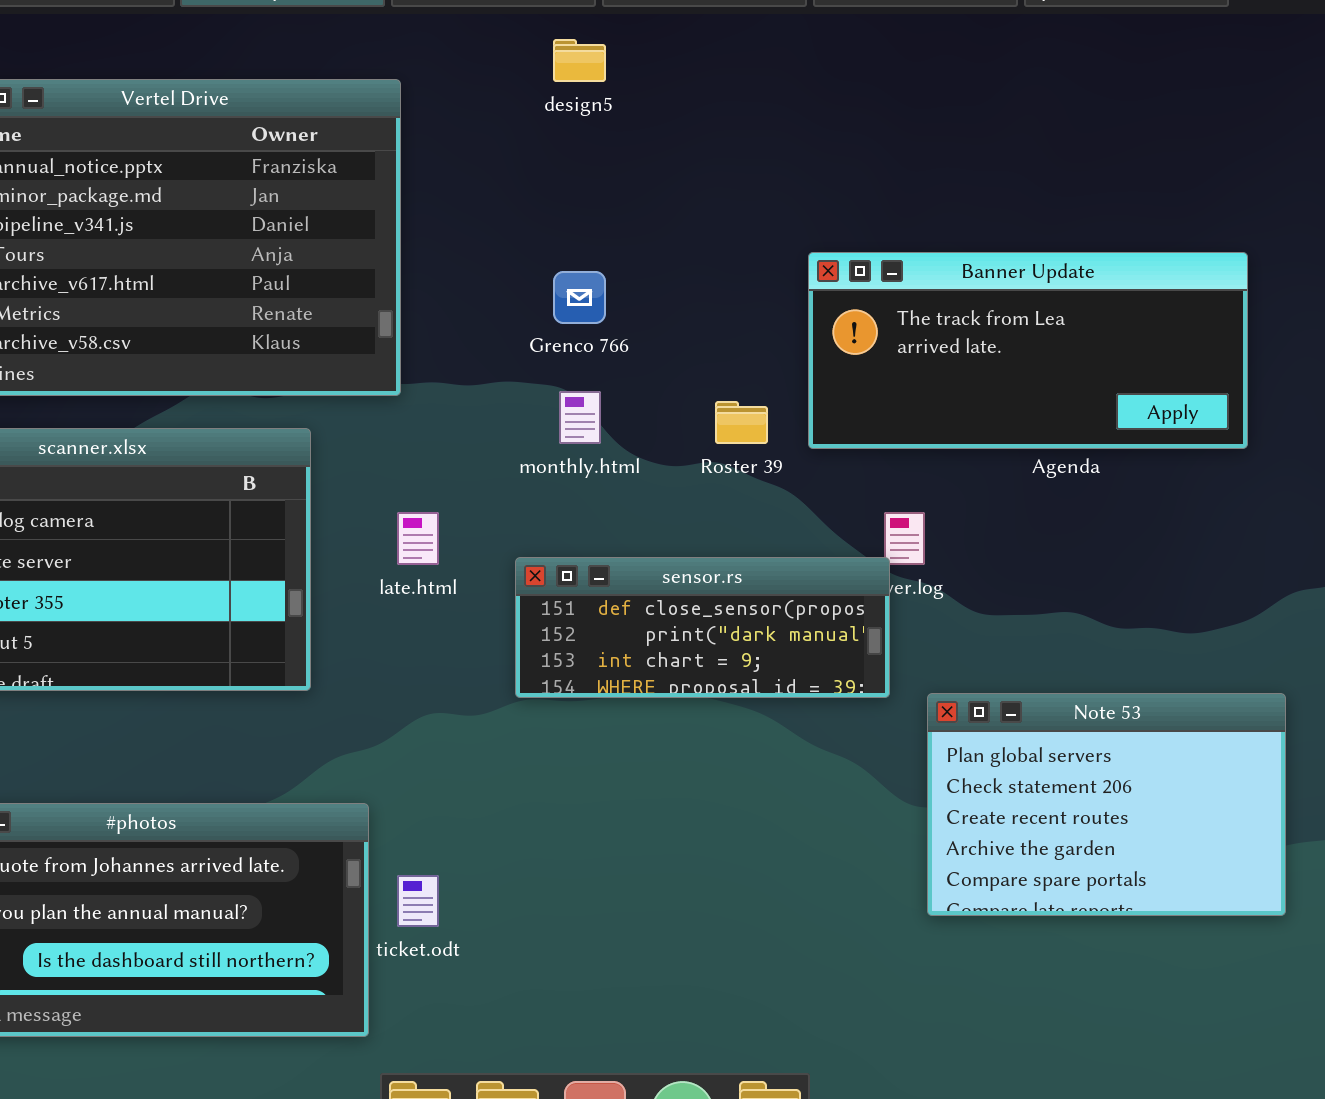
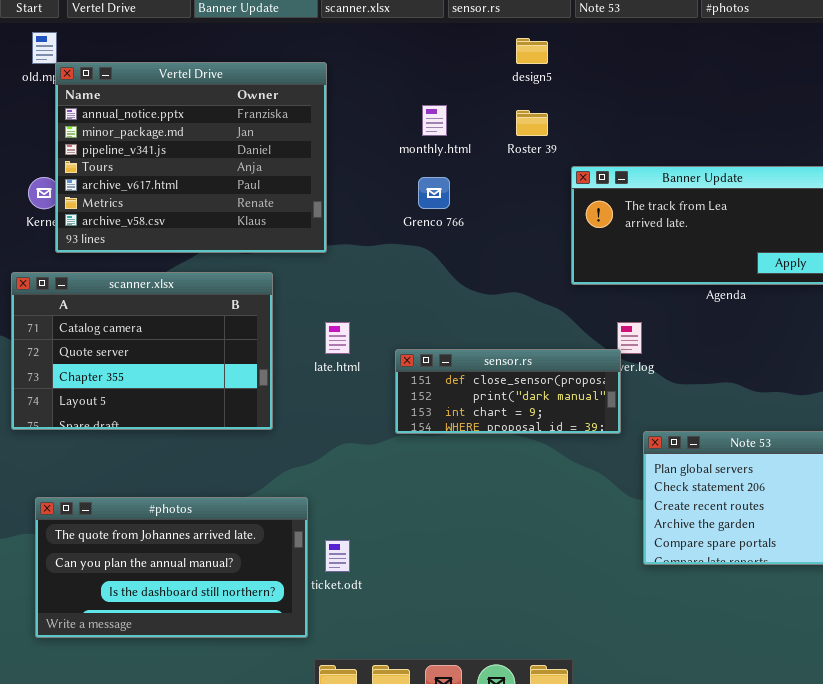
design5: [553,39,606,82] -> [516,38,548,64], moved
monthly.html: [559,391,601,444] -> [422,105,447,136], moved
Roster 39: [715,401,768,444] -> [516,110,548,136], moved

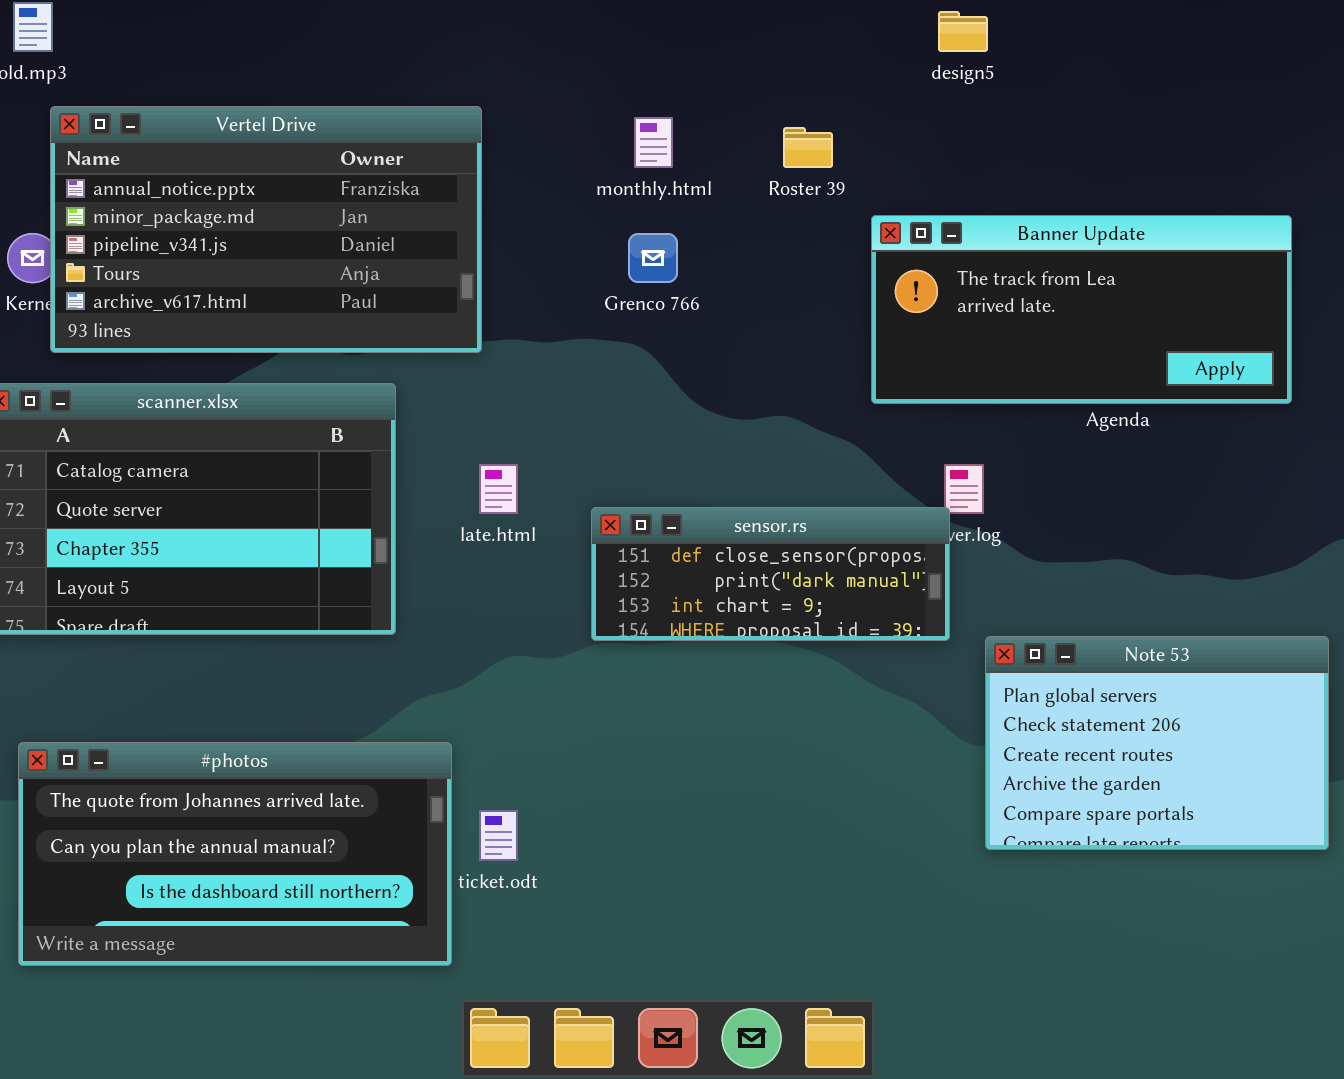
design5: [516,38,548,64] -> [938,11,988,52], moved
Vertel Drive: [55,62,327,253] -> [50,106,482,353], resized

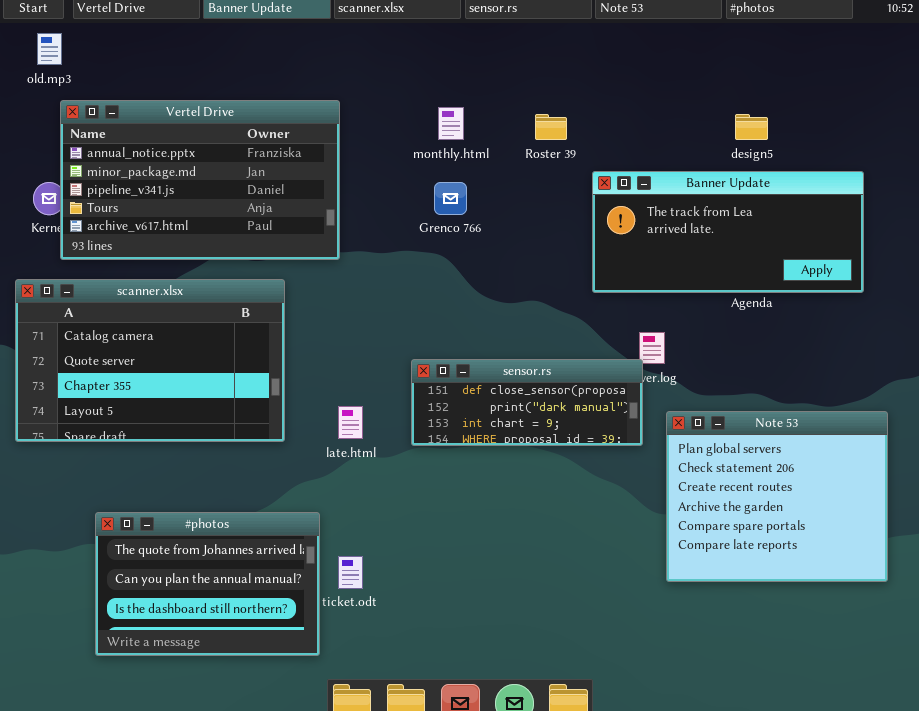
design5: [938,11,988,52] -> [735,114,768,140], moved
late.html: [479,464,518,514] -> [338,406,363,439], moved
Note 53: [985,636,1329,850] -> [666,411,888,582], resized
#photos: [18,742,452,966] -> [95,512,320,656], resized

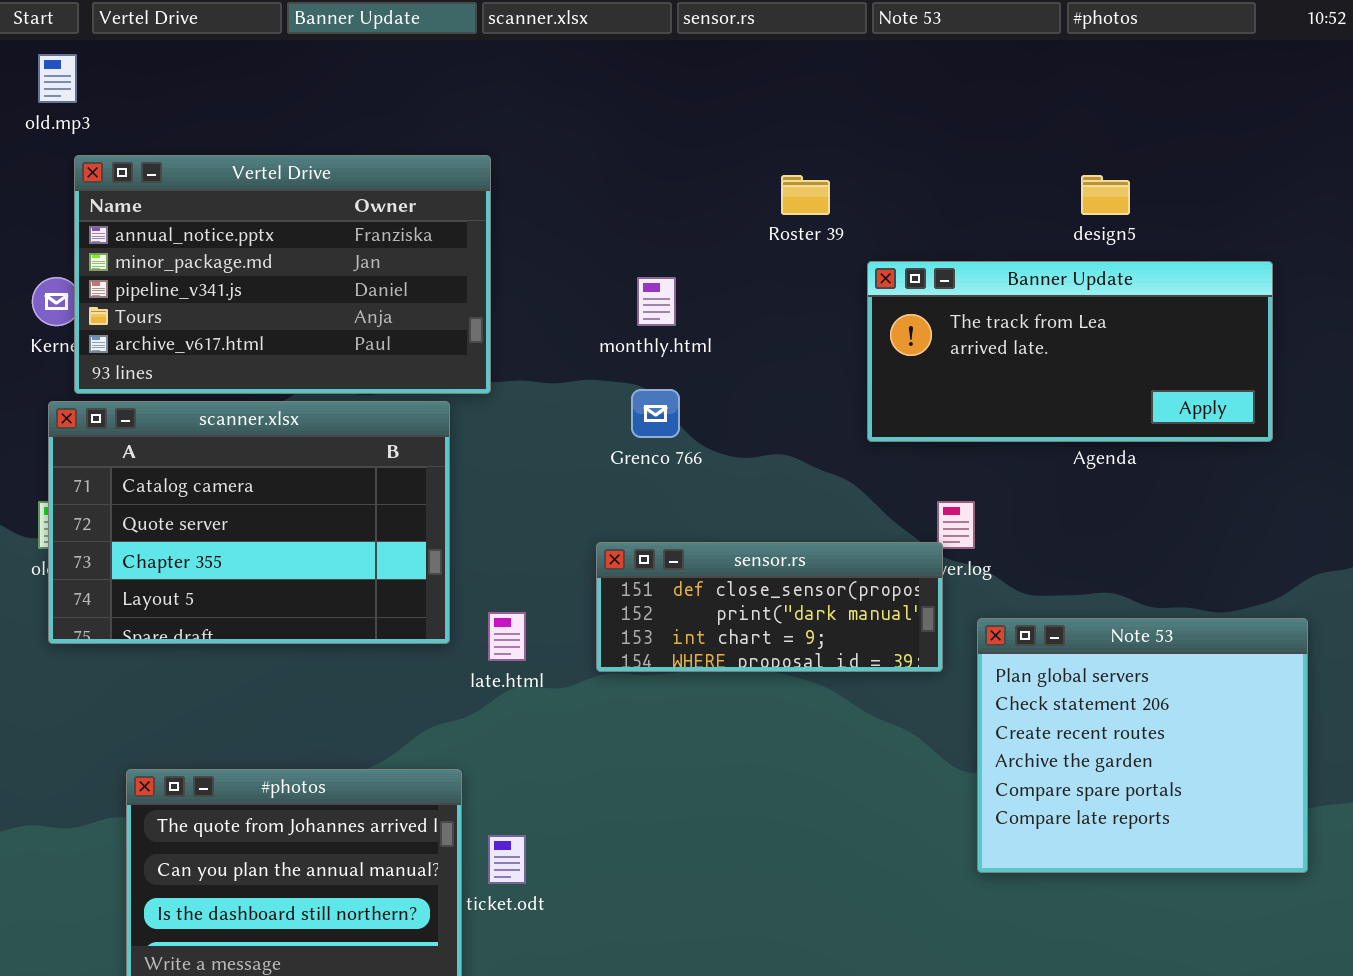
monthly.html: [438,107,464,140] -> [637,277,676,326], moved
Grenco 766: [434,182,467,215] -> [631,389,680,438], moved
scanner.xlsx: [15,279,285,442] -> [48,401,450,644], moved

